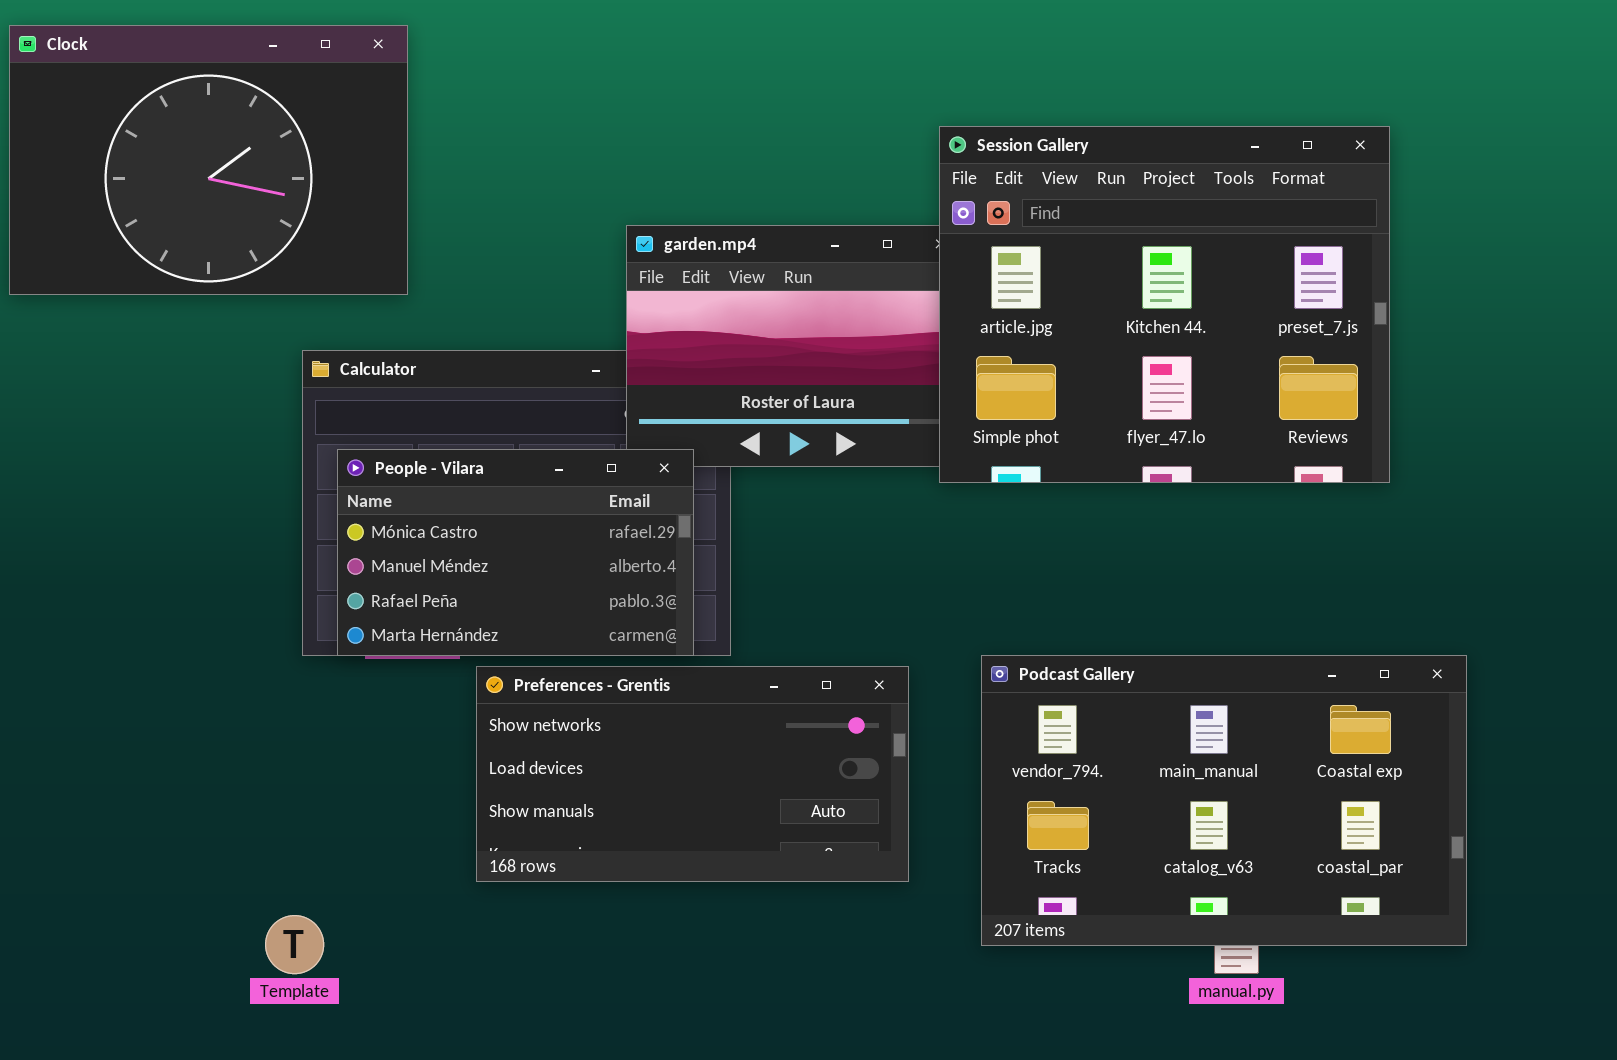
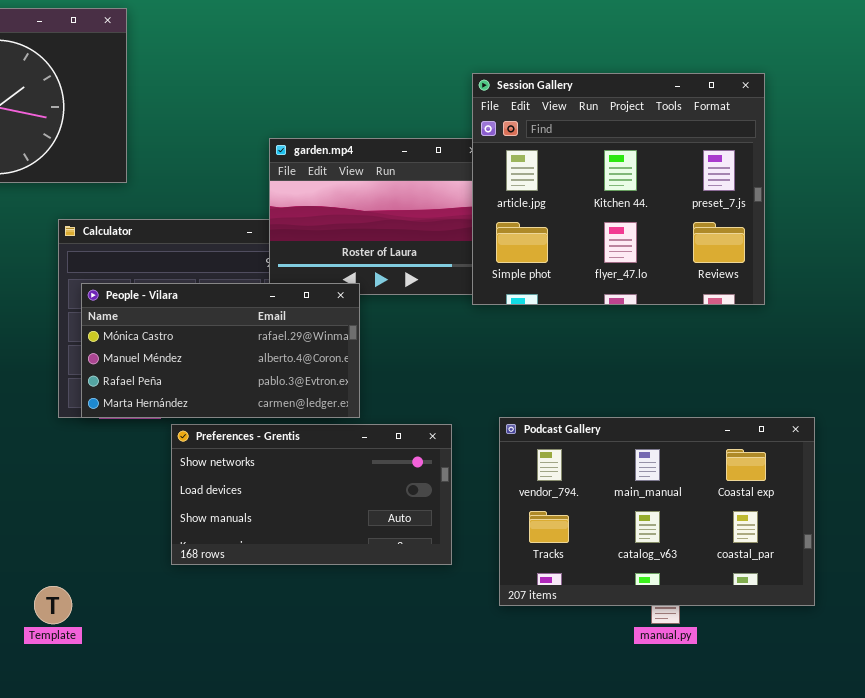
People - Vilara: [337,449,694,656] -> [81,283,360,418], resized

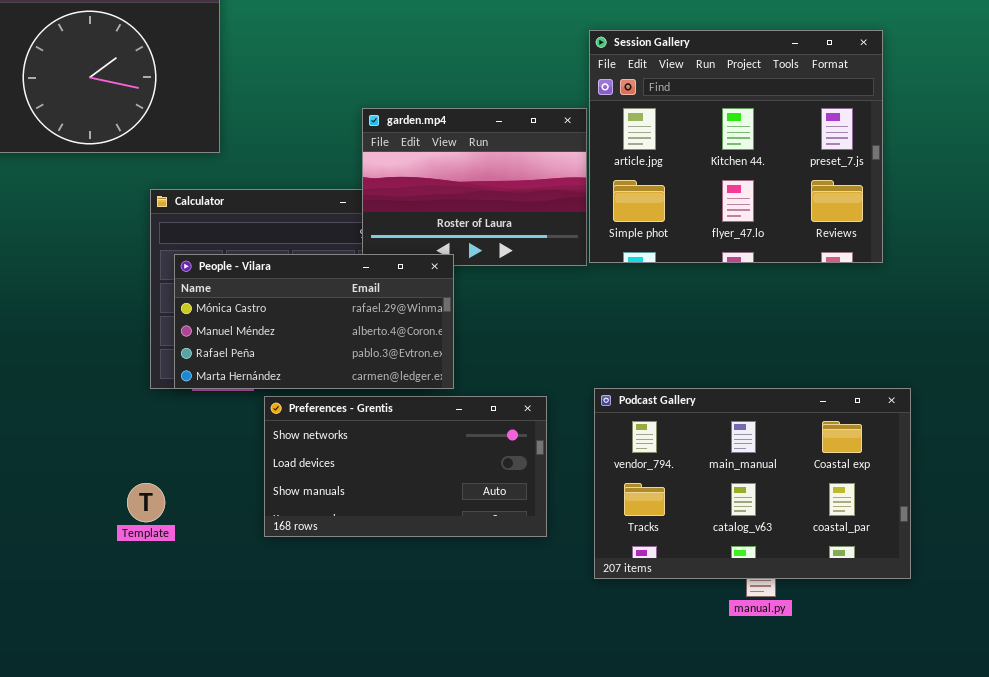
Session Gallery: [472,73,765,305] -> [589,30,883,263], moved
Template: [34,586,72,624] -> [127,483,165,522], moved

